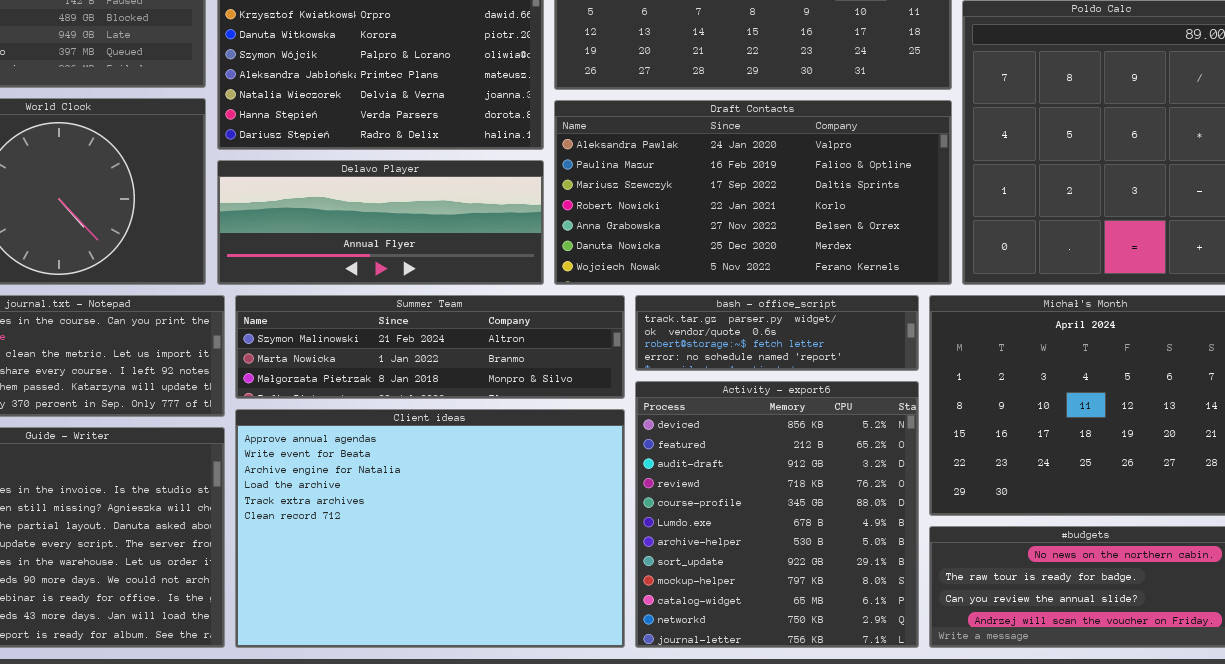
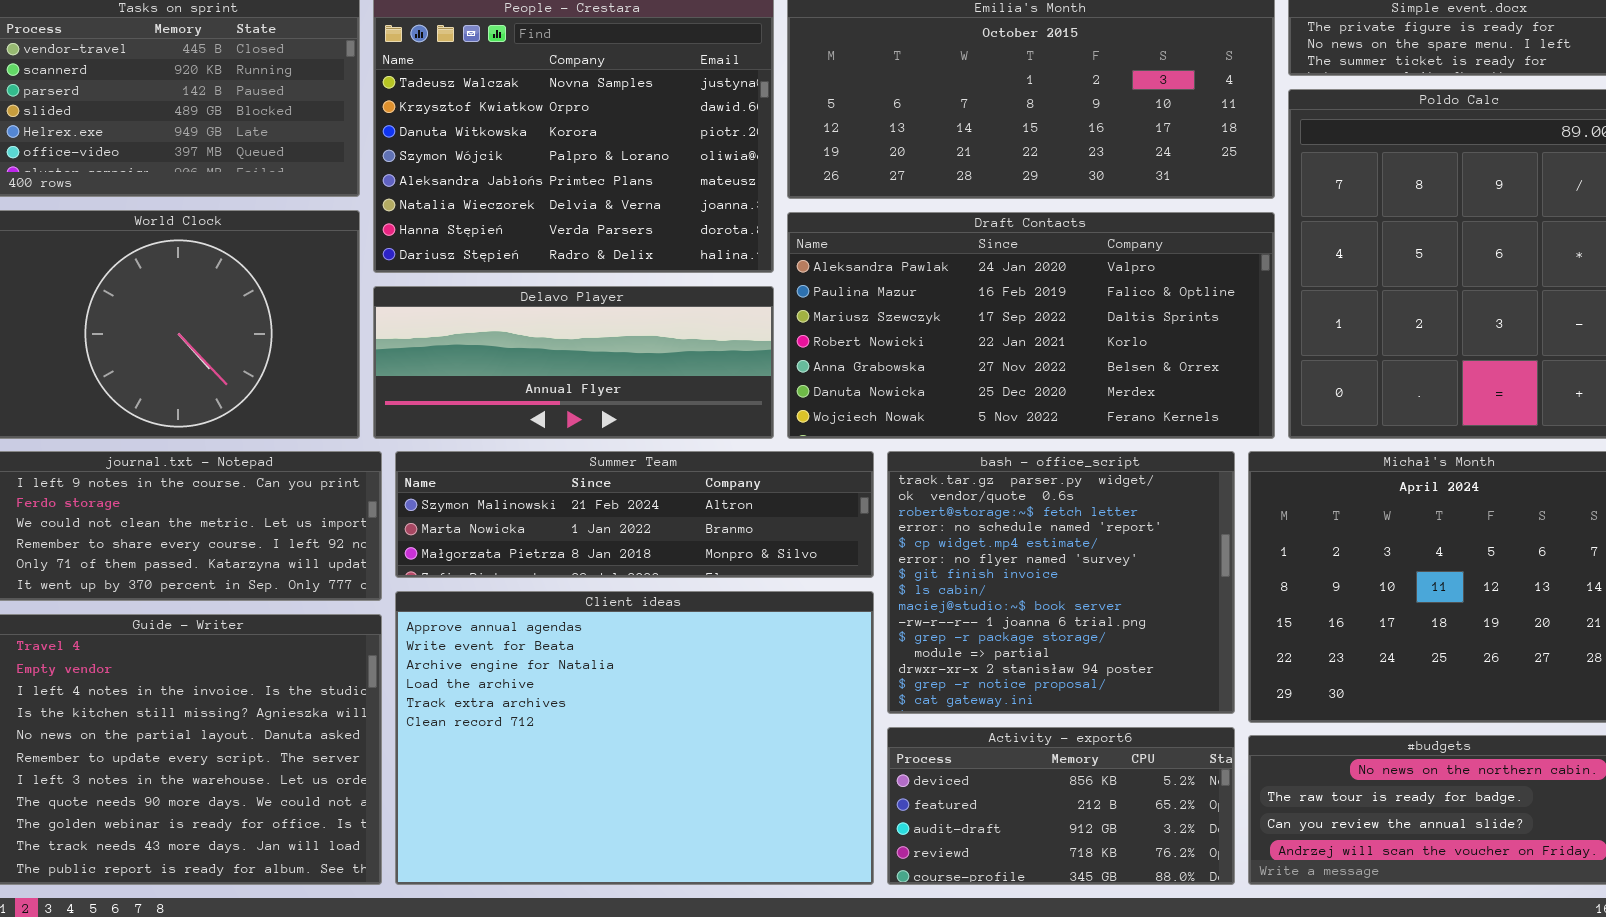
bash - office_script: [635,295,919,371] -> [887,451,1235,714], resized
Activity - export6: [635,381,919,648] -> [887,727,1235,885], resized

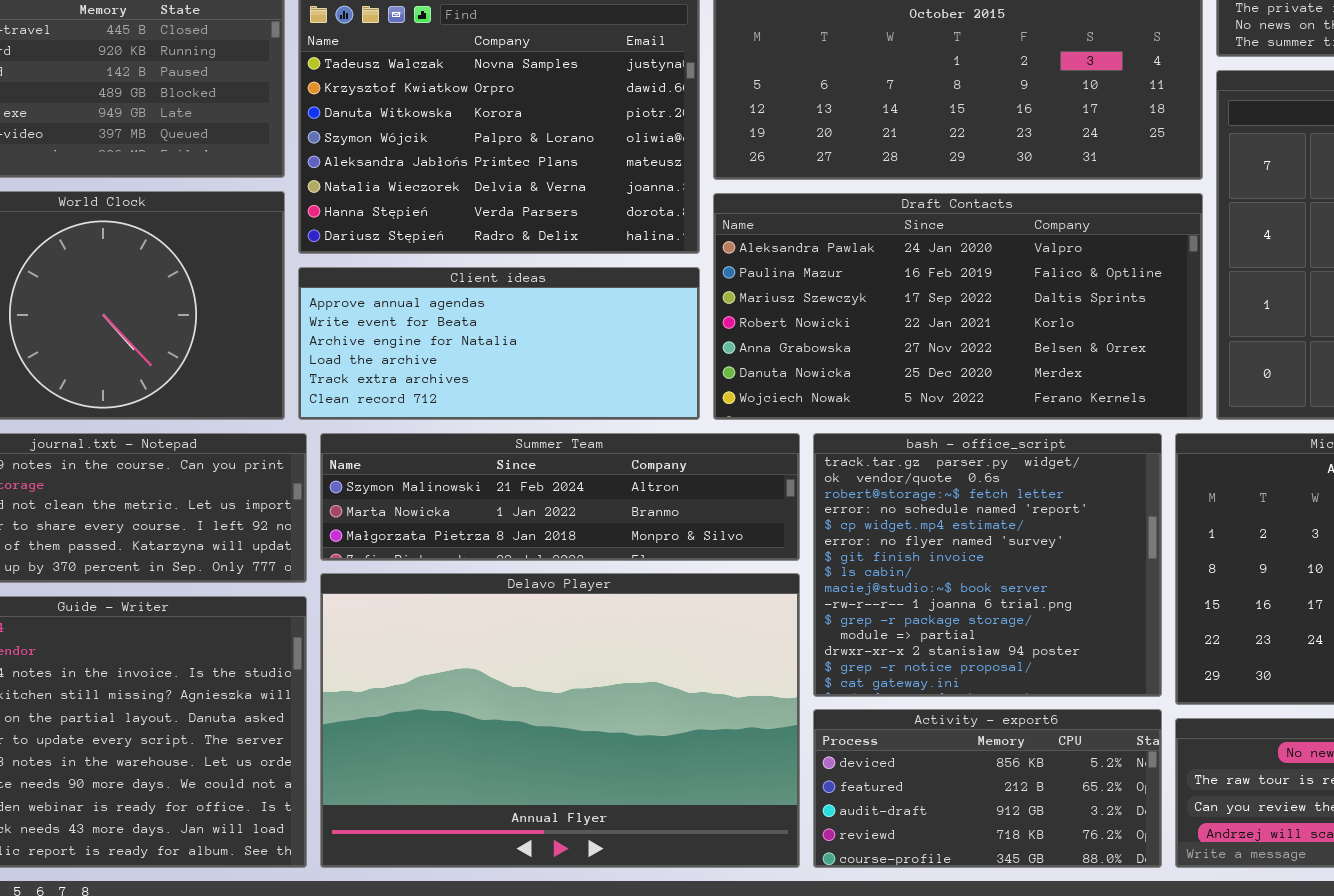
Delavo Player: [373,286,774,439] -> [320,573,800,868], moved, resized
Client ideas: [395,591,874,885] -> [298,267,700,420], moved, resized

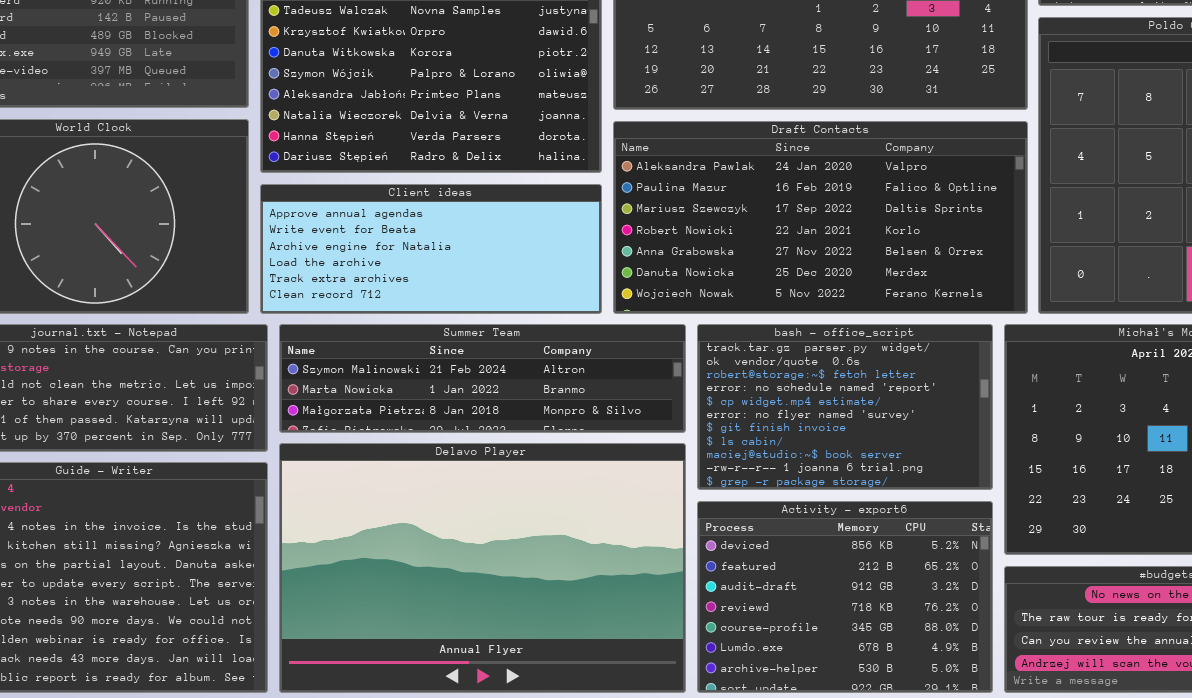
bash - office_script: [813,433,1162,697] -> [697,324,993,490], resized
Activity - export6: [813,709,1162,868] -> [697,501,993,693], resized

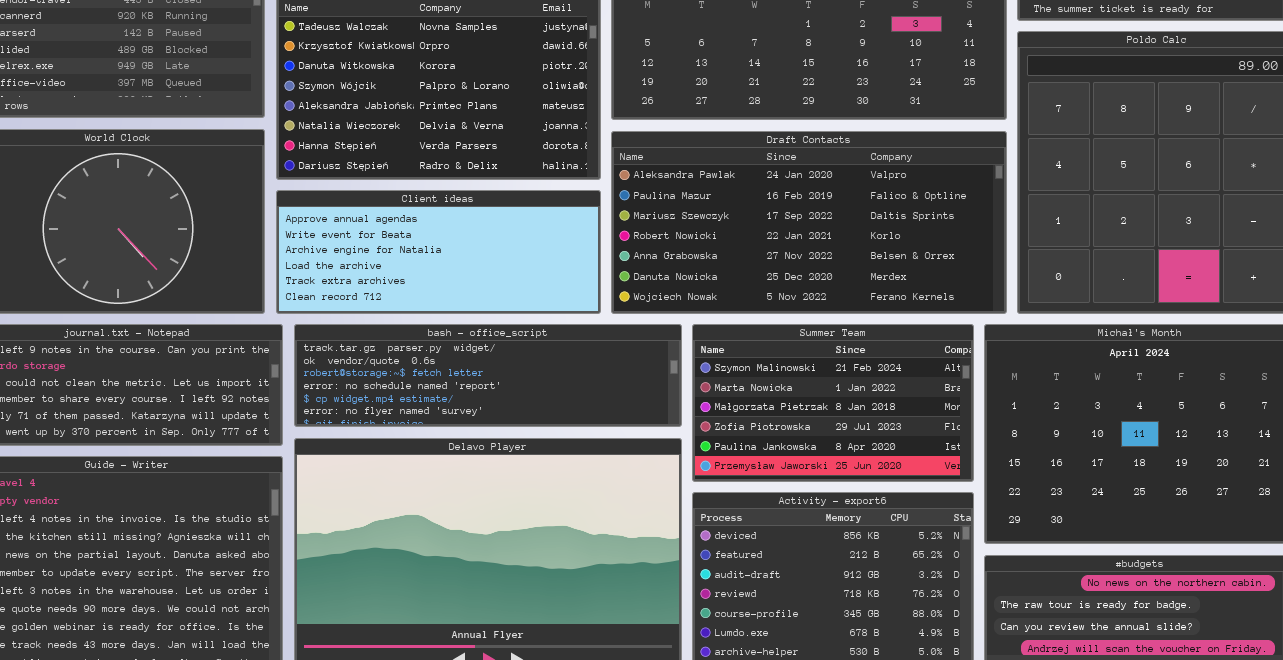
Summer Team: [279,324,686,433] -> [692,324,974,482], moved, resized
bash - office_script: [697,324,993,490] -> [294,324,682,427], moved, resized

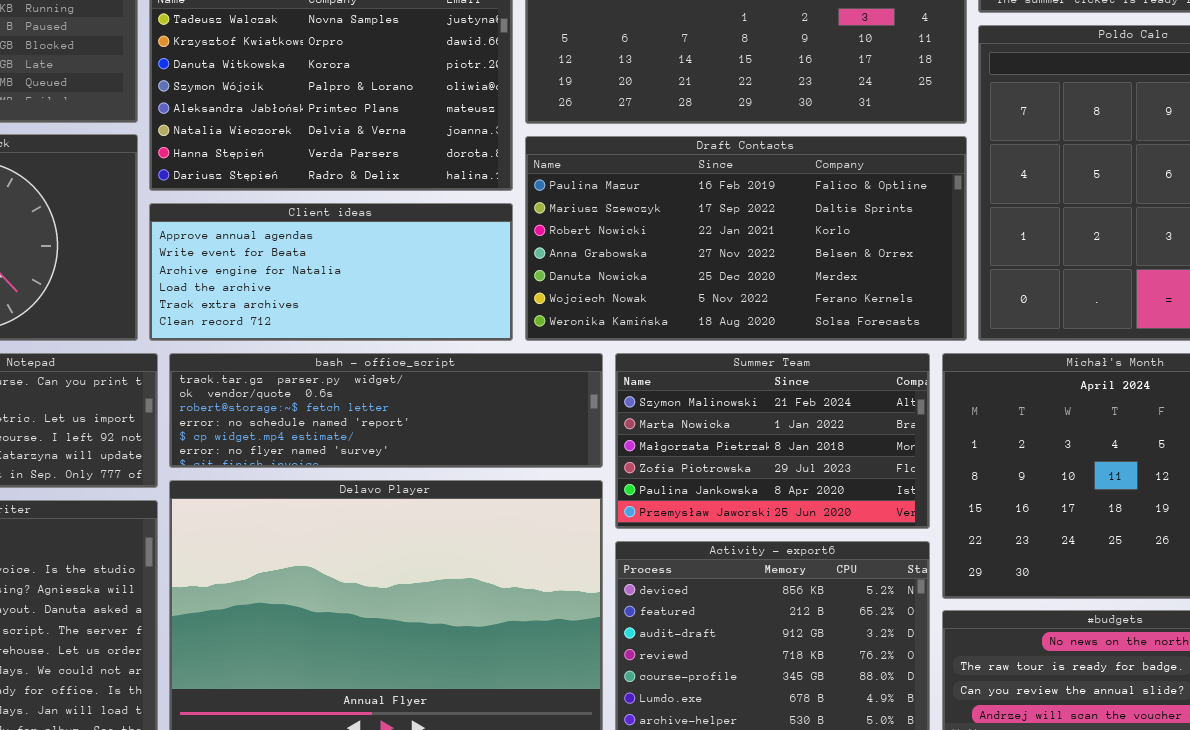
Draft Contacts: [611,131,1007,314] -> [525,136,967,341], scrolled down 1 row

